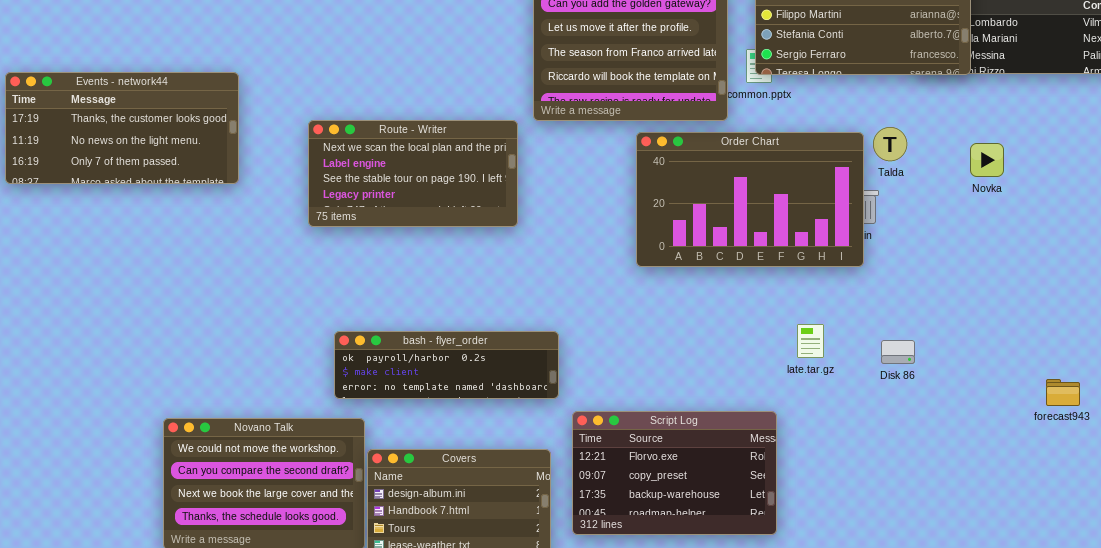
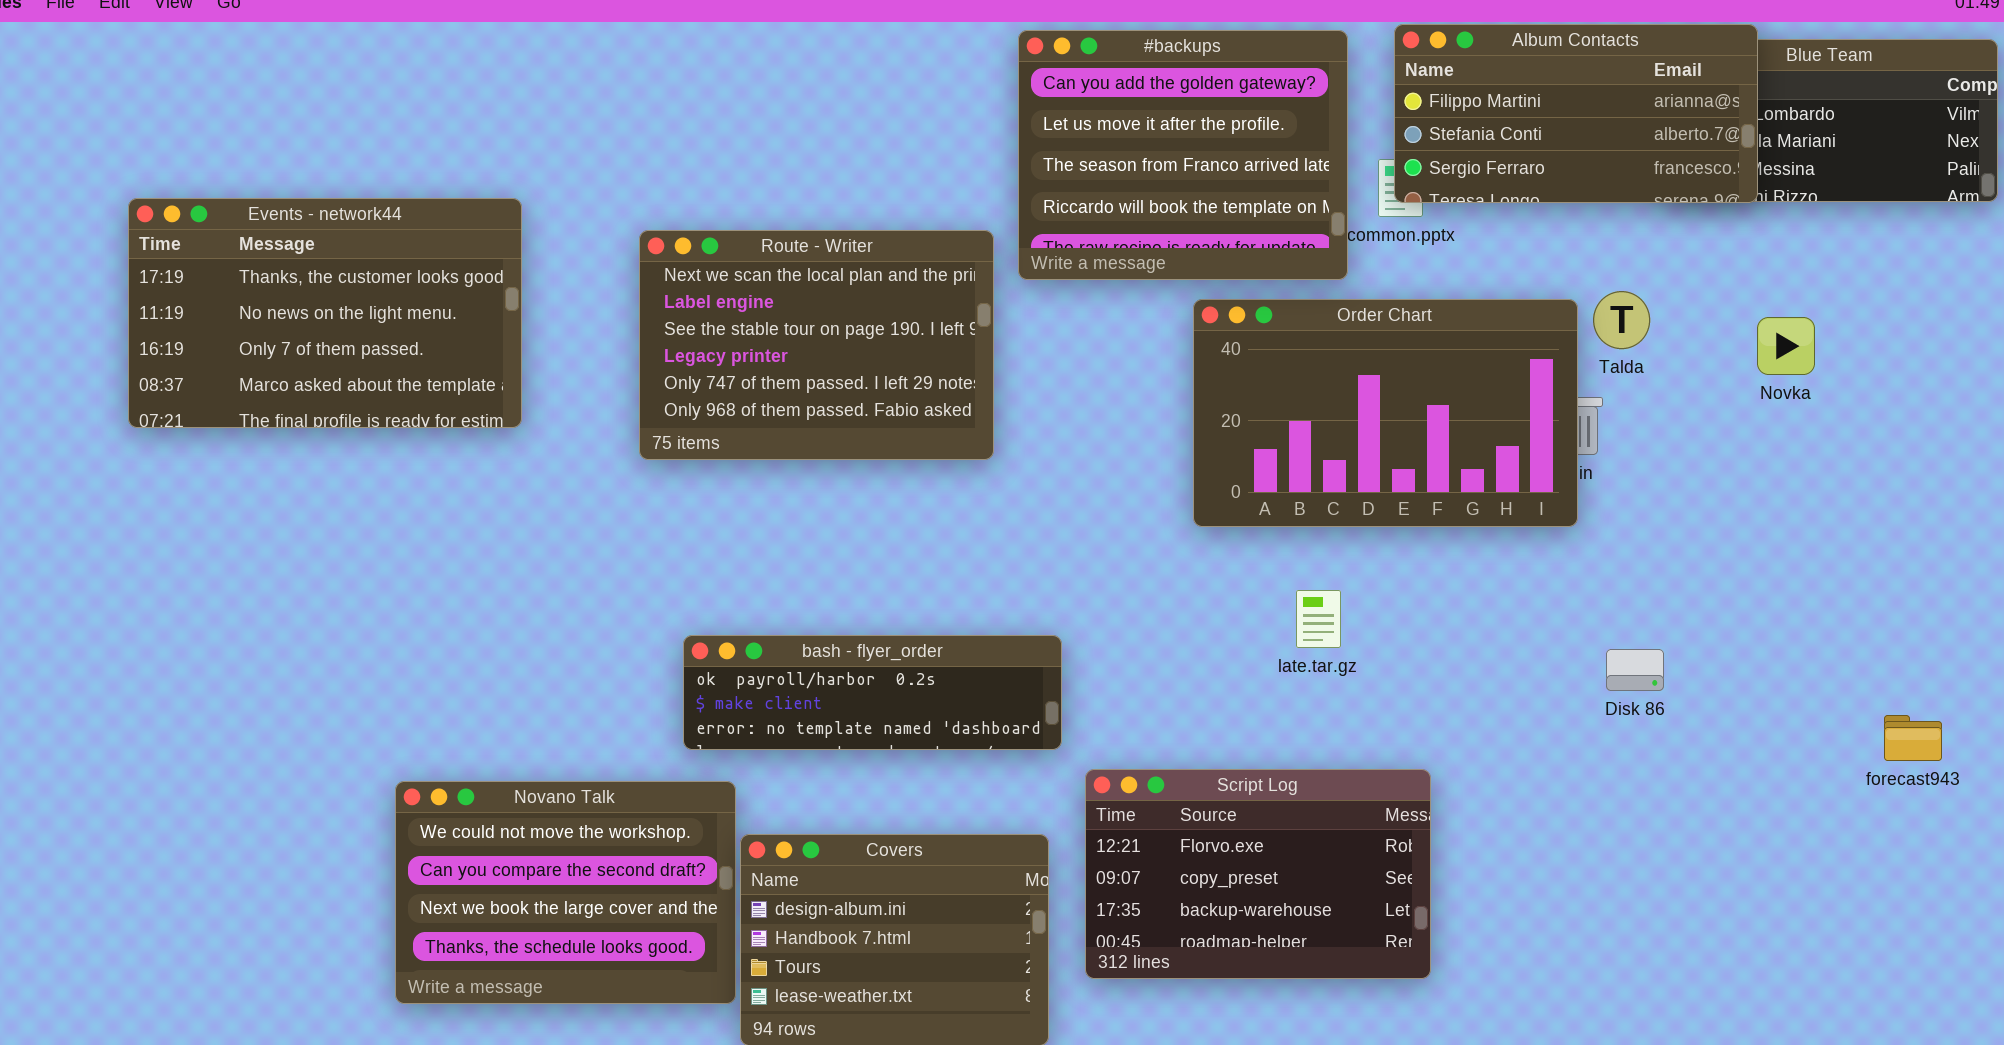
Events - network44: [5,72,239,184] -> [128,198,522,428], resized
Route - Writer: [308,120,518,227] -> [639,230,994,460], resized
late.tar.gz: [797,324,824,358] -> [1296,590,1341,648], moved

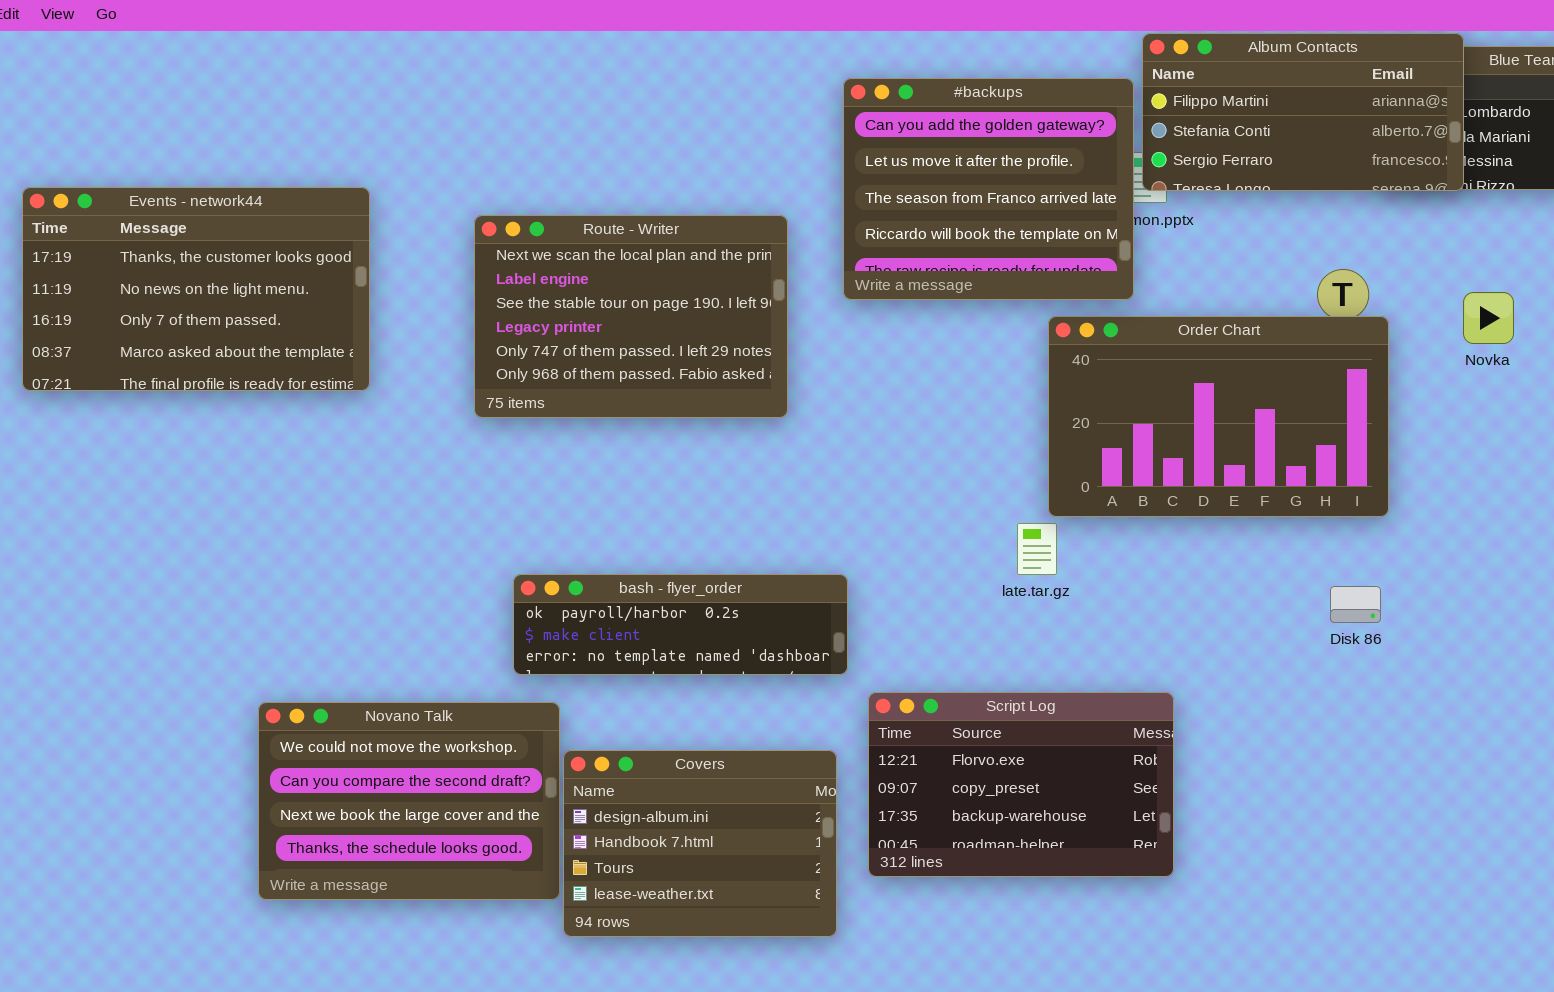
#backups: [1018,30,1348,280] -> [843,78,1134,300], moved
Order Chart: [1193,299,1578,527] -> [1048,316,1389,517], moved
late.tar.gz: [1296,590,1341,648] -> [1017,523,1057,575], moved

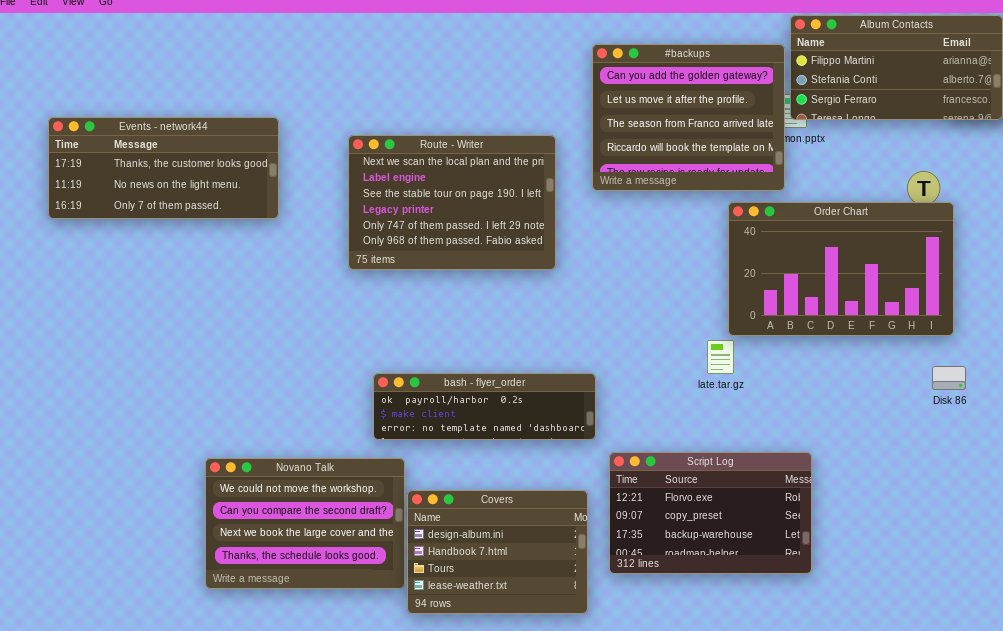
Events - network44: [22,187,370,391] -> [48,117,279,219], resized
Disk 86: [1330,586,1381,623] -> [932,366,966,390], moved

